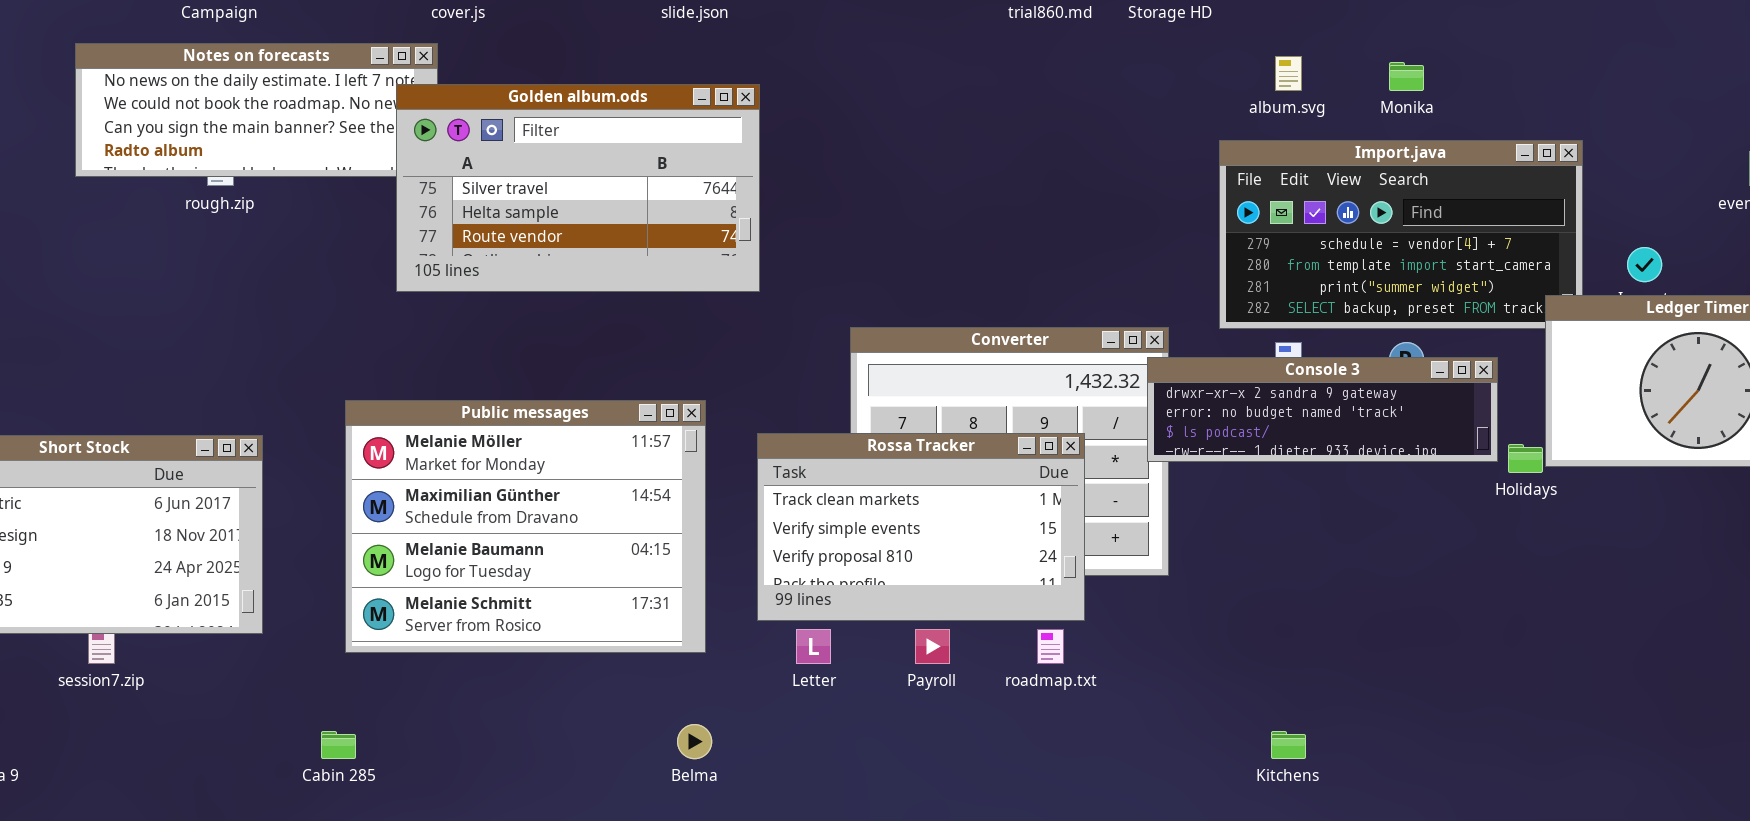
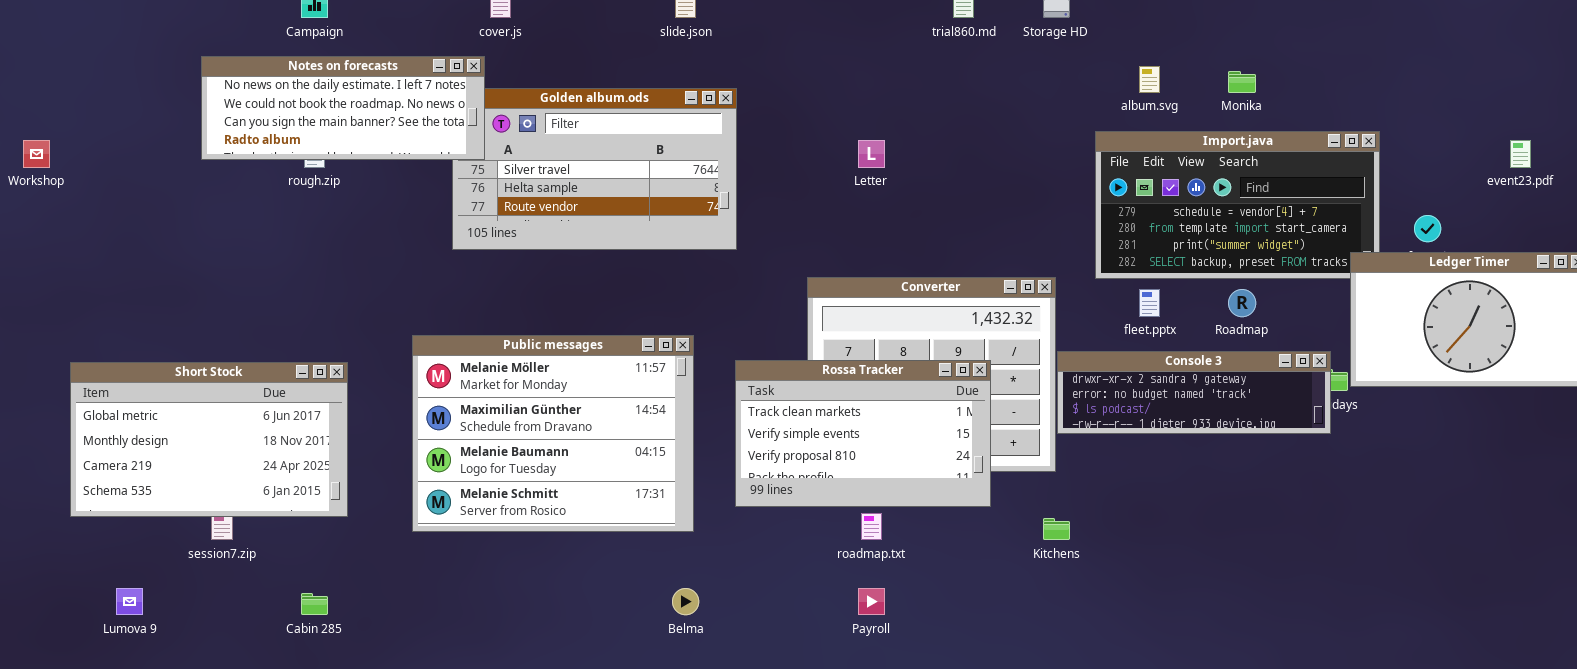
Notes on forecasts: [75,43,438,177] -> [201,56,485,160], raised
Console 3: [1147,357,1498,462] -> [1057,351,1331,434], moved
Letter: [796,629,831,664] -> [858,140,885,168], moved
Payroll: [915,629,950,664] -> [858,588,885,615], moved
roadmap.txt: [1037,629,1064,664] -> [861,513,882,540], moved
Cabin 285: [321,731,356,759] -> [301,593,328,615], moved
Kitchens: [1271,731,1306,759] -> [1043,518,1070,540], moved

